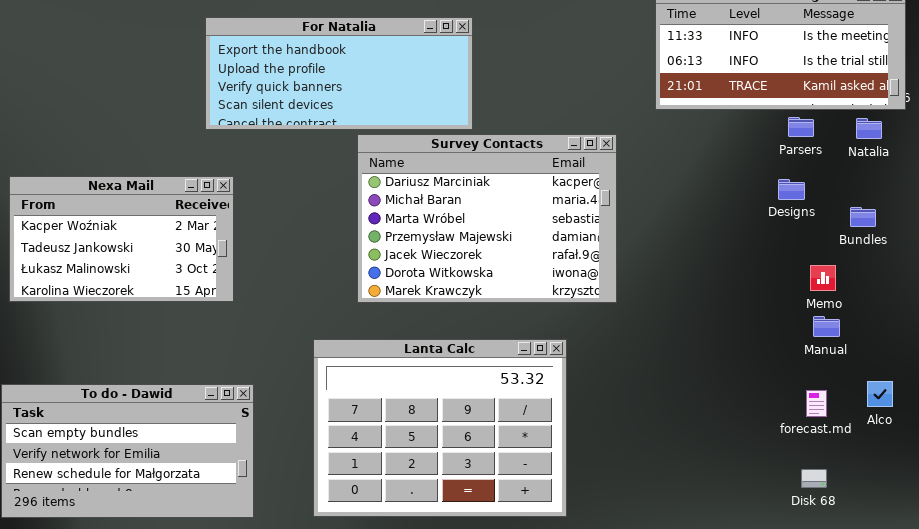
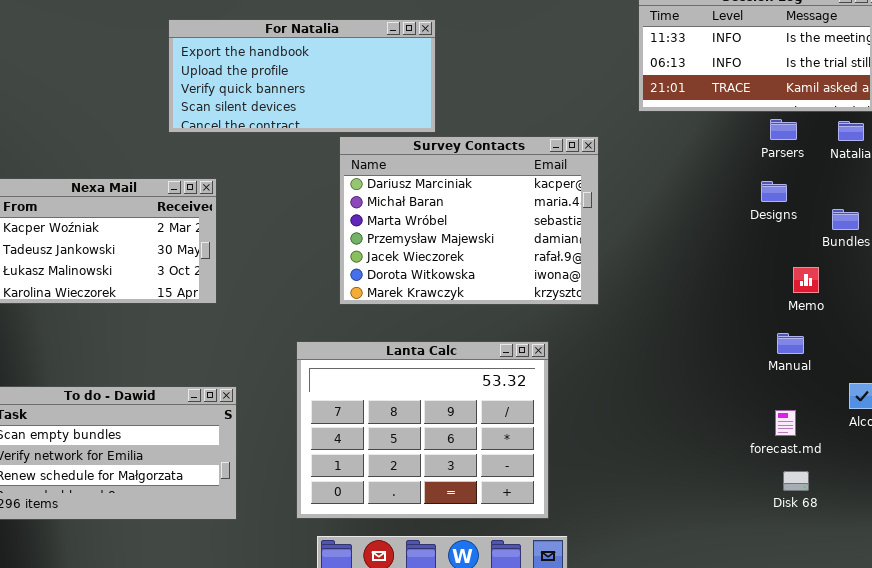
For Natalia: [205,17,473,130] -> [168,19,436,133], moved
Manual: [813,316,840,337] -> [777,333,804,354], moved
forecast.md: [806,390,827,417] -> [775,410,796,436], moved

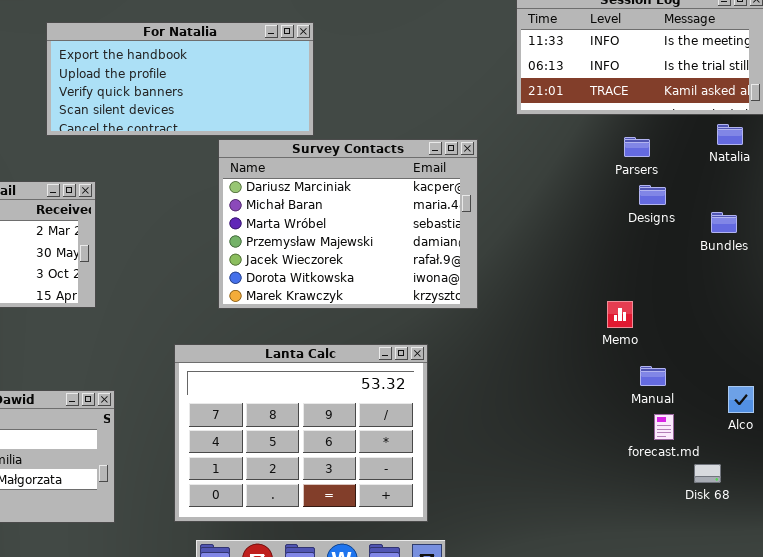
Parsers: [770,119,797,140] -> [624,137,650,157], moved
Memo: [793,267,819,293] -> [607,301,633,328], moved
Manual: [777,333,804,354] -> [640,366,666,386], moved
Disk 68: [783,471,809,491] -> [694,464,721,483], moved

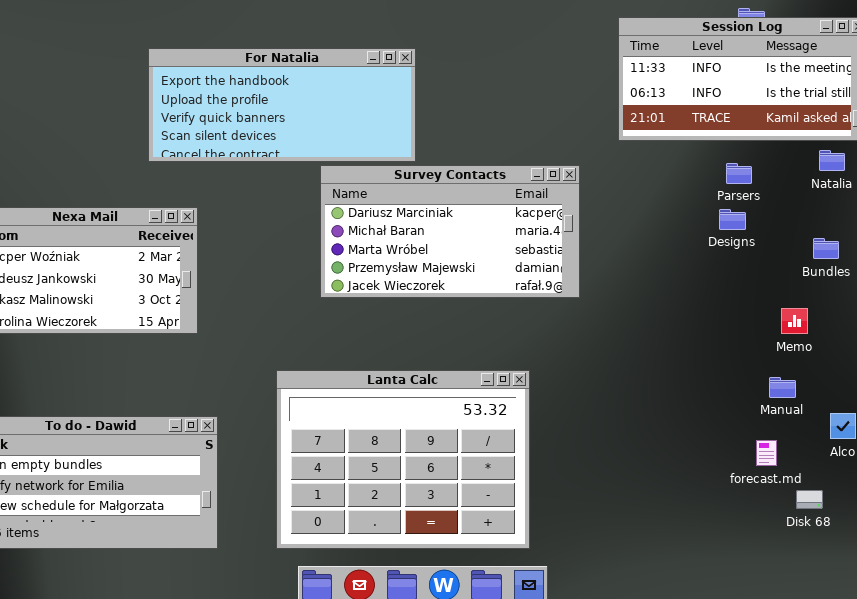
Survey Contacts: [218,139,478,309] -> [320,165,580,298], resized
Designs: [639,185,666,205] -> [719,209,746,230], moved
Memo: [607,301,633,328] -> [781,308,808,334], moved
Manual: [640,366,666,386] -> [769,377,796,398], moved

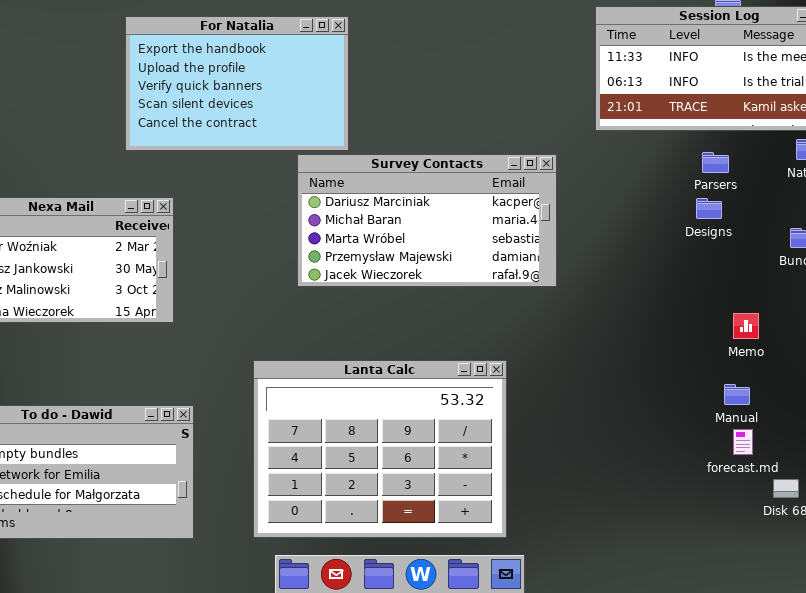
For Natalia: [148,48,416,162] -> [125,16,349,151], resized
Memo: [781,308,808,334] -> [733,313,759,339], moved
Manual: [769,377,796,398] -> [724,384,750,405], moved

